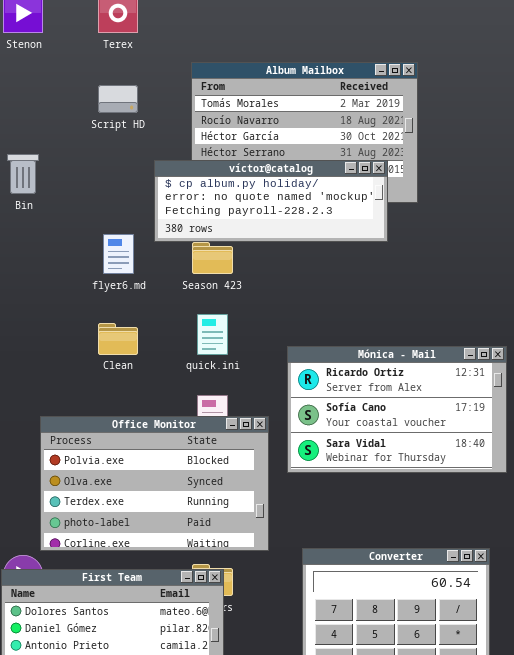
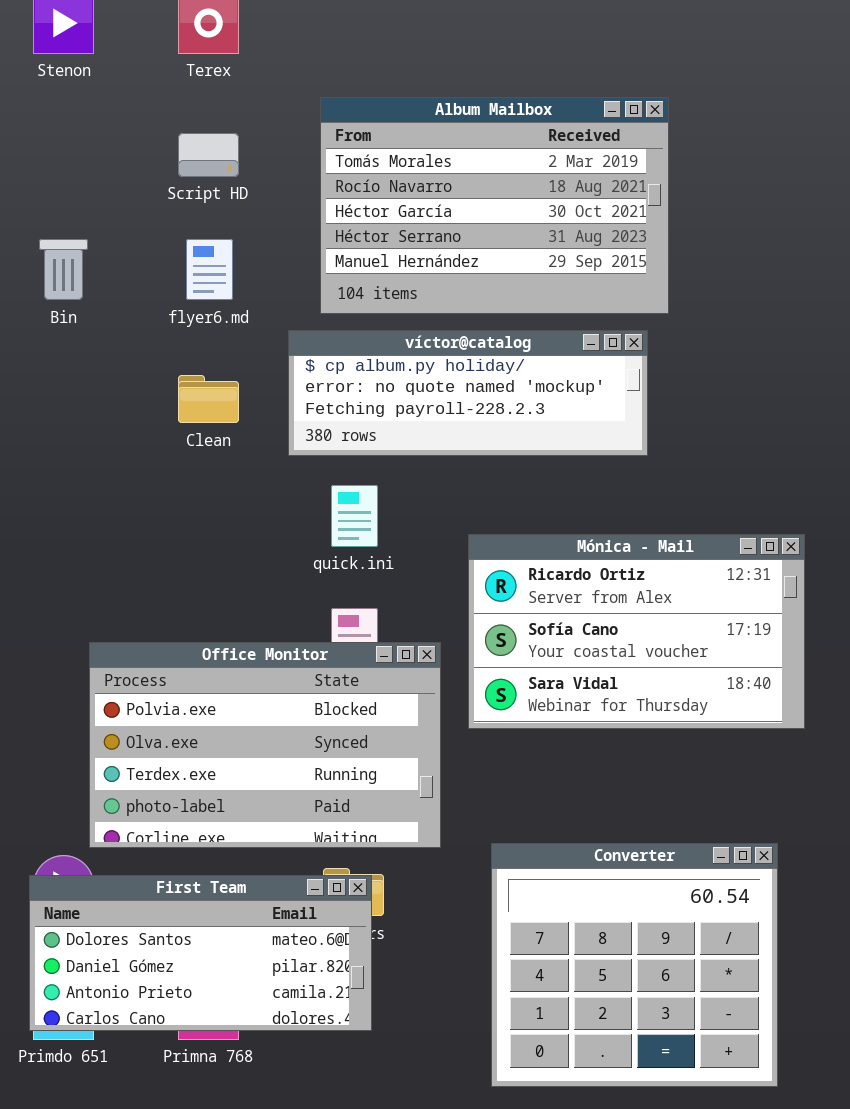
víctor@catalog: [154,160,388,242] -> [288,330,648,456], moved
flyer6.md: [103,234,134,274] -> [186,239,233,300], moved
Clean: [98,323,138,355] -> [178,375,239,423], moved

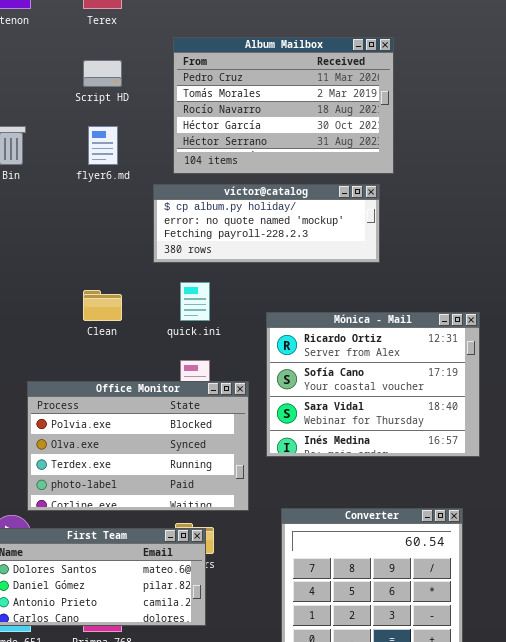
Album Mailbox: [320,97,669,314] -> [173,37,394,174], scrolled up 1 row
Clean: [178,375,239,423] -> [83,290,122,321], moved
Mónica - Mail: [468,534,805,729] -> [266,312,480,457], resized

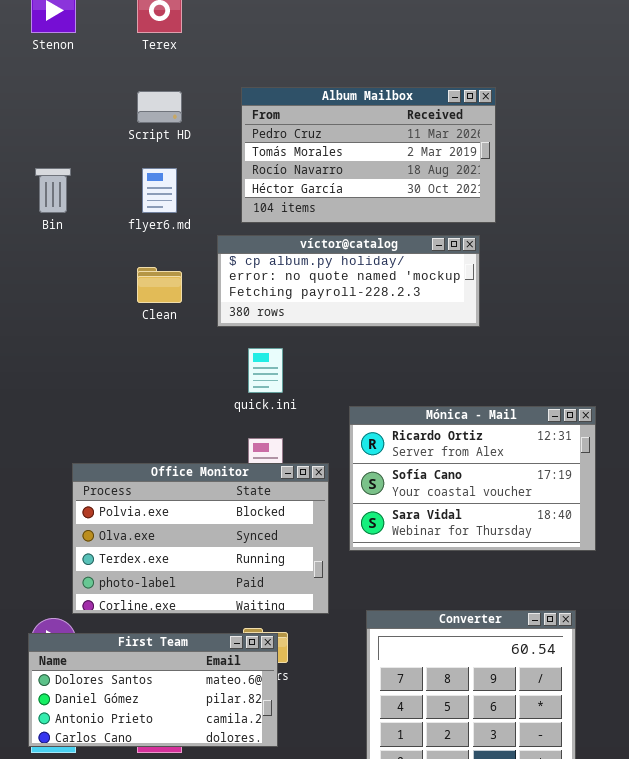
Album Mailbox: [173,37,394,174] -> [241,87,496,223], resized
Clean: [83,290,122,321] -> [137,267,182,303], moved
Mónica - Mail: [266,312,480,457] -> [349,406,596,551], resized

